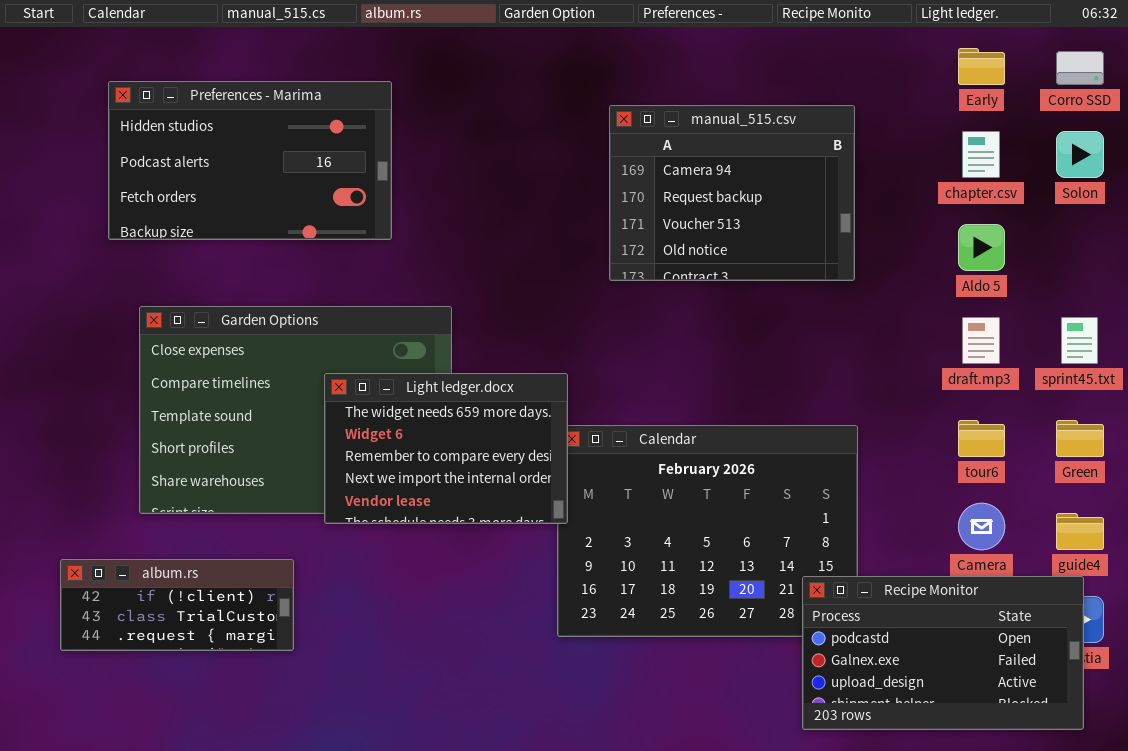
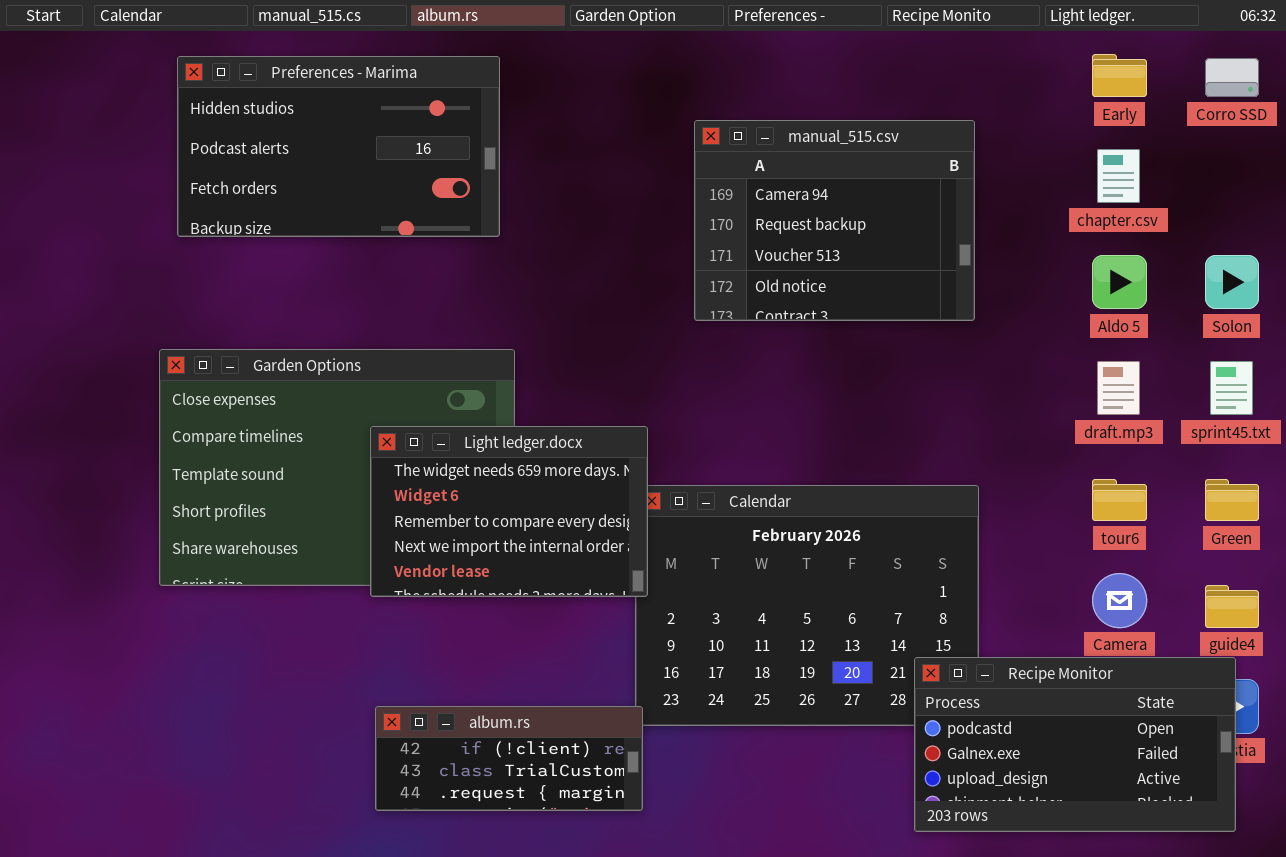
Preferences - Marima: [108,81,392,240] -> [177,56,500,237], moved
Solon: [1056,131,1104,178] -> [1205,255,1259,309], moved
album.rs: [60,559,294,651] -> [375,706,643,811], moved

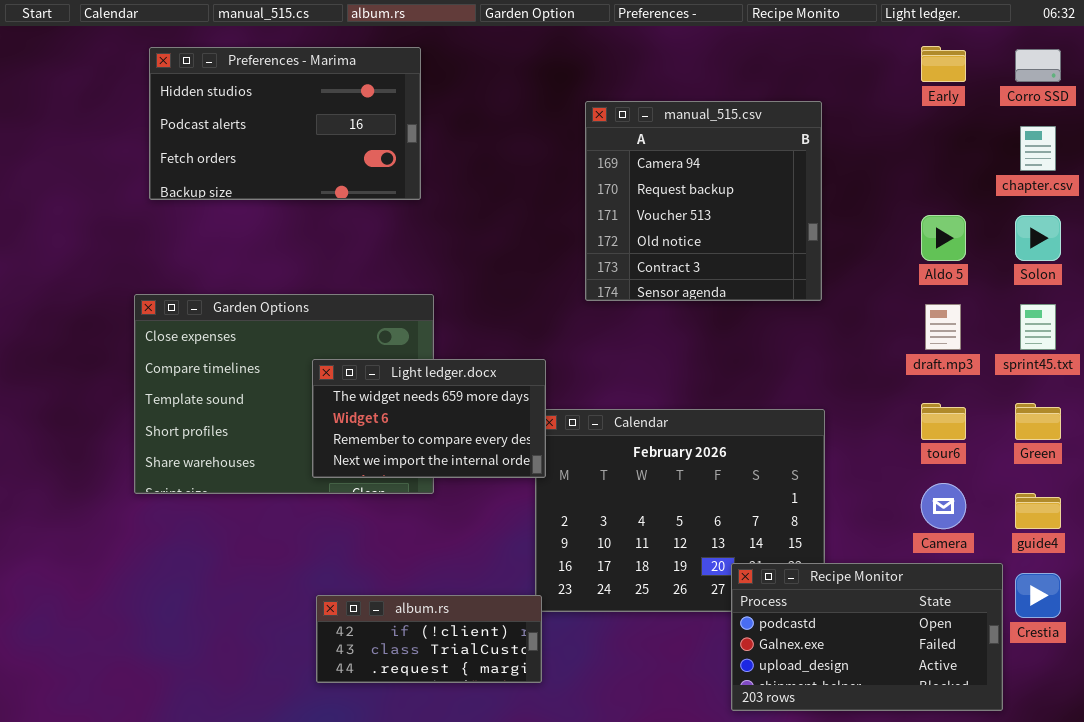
manual_515.csv: [694,120,975,321] -> [585,101,822,301], resized
chapter.csv: [1097,149,1140,203] -> [1020,126,1056,171], moved
Light ledger.docx: [370,426,648,597] -> [312,359,546,478], resized
Recipe Monitor: [914,657,1236,832] -> [731,563,1003,711], moved

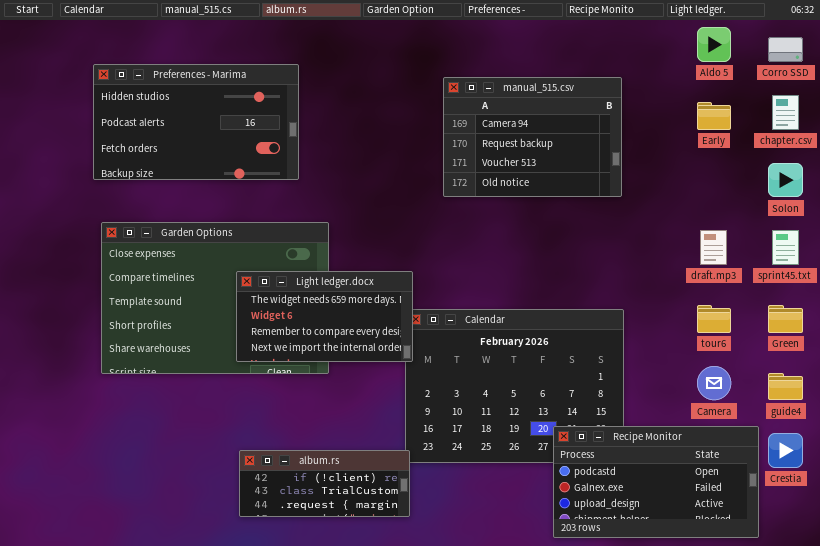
Early: [921,46,966,82] -> [697,102,731,130], moved
Preferences - Marima: [149,47,421,200] -> [93,64,299,180], moved
manual_515.csv: [585,101,822,301] -> [443,77,622,197], resized
Aldo 5: [921,215,966,261] -> [697,27,731,62], moved

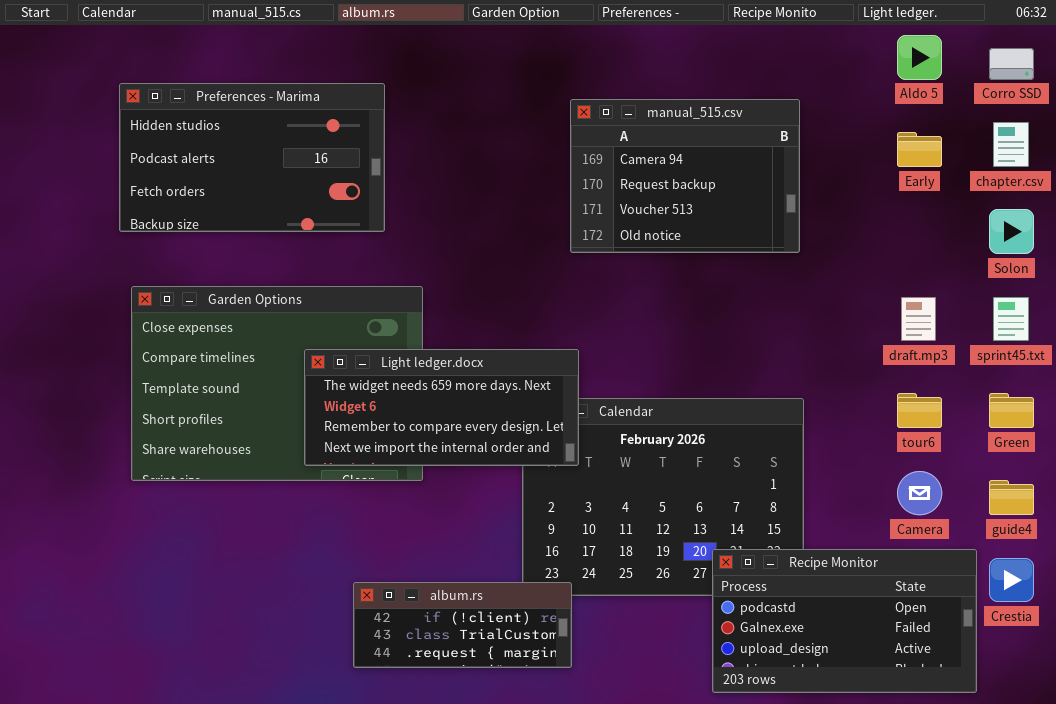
Light ledger.docx: [236,271,413,362] -> [304,349,579,466], resized
album.rs: [239,450,410,517] -> [353,582,572,668], moved

